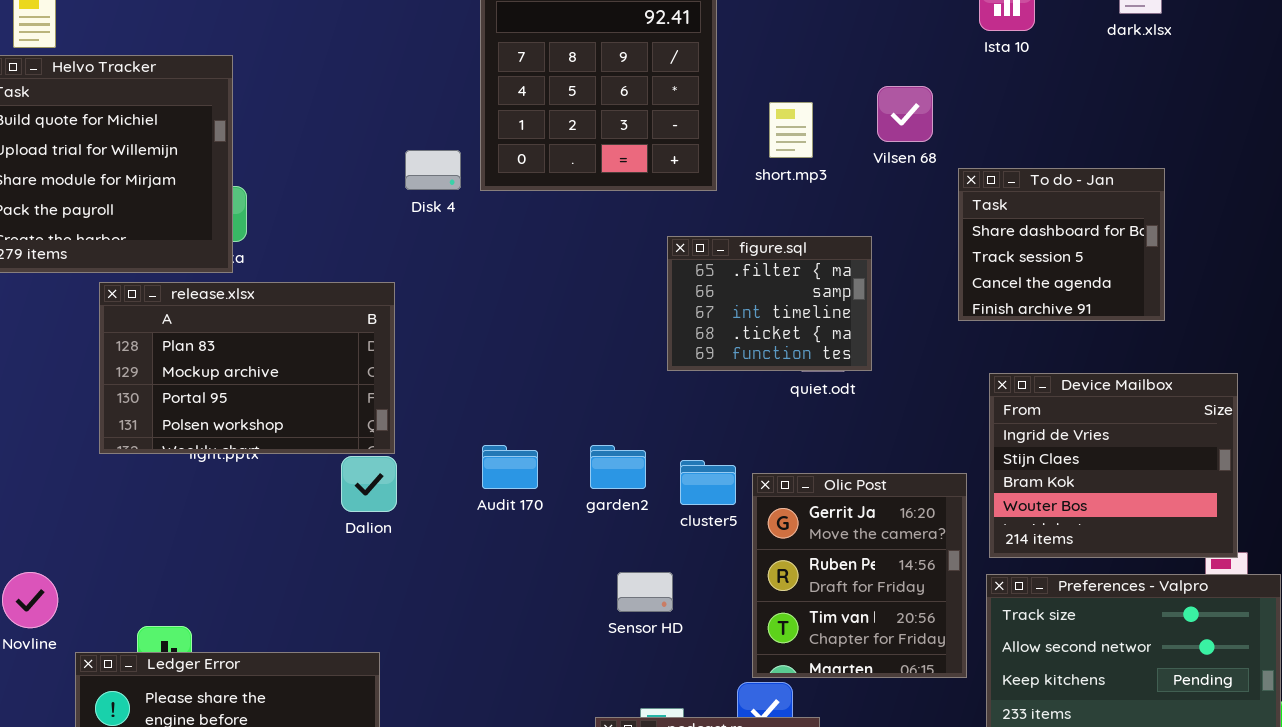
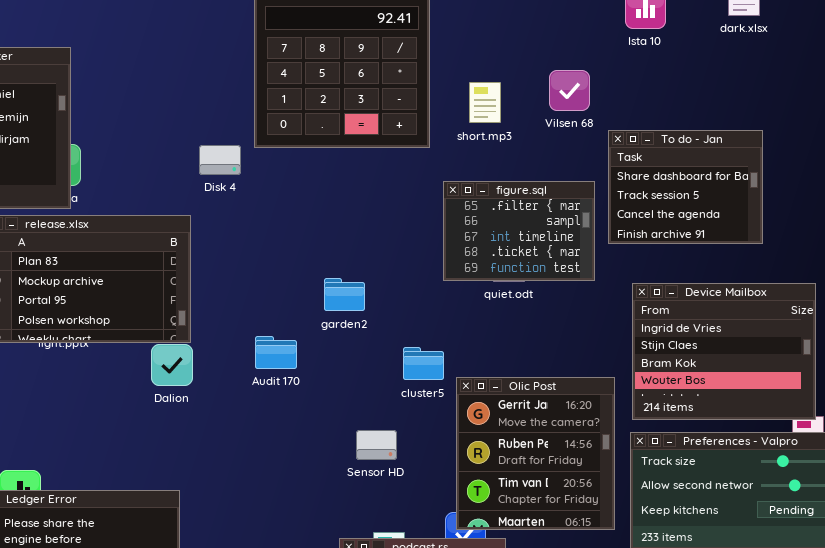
Disk 4: [405,150,461,190] -> [199,145,241,175], moved
figure.sql: [667,236,872,371] -> [443,181,595,281], moved
garden2: [590,445,646,489] -> [324,278,365,311], moved
Olic Post: [752,473,967,678] -> [456,377,615,530], moved

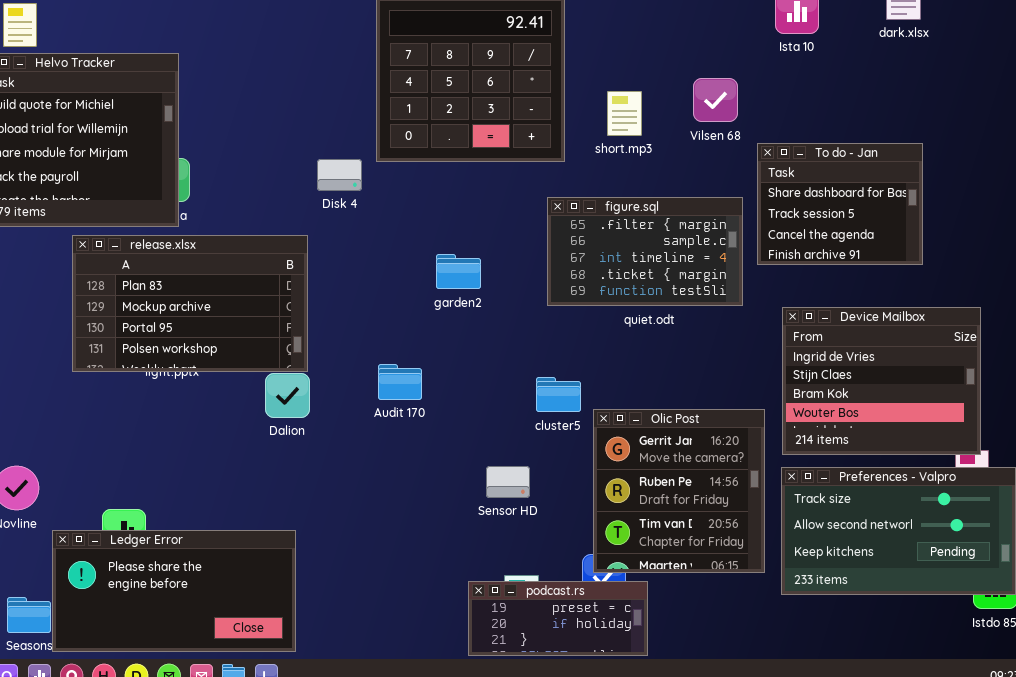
figure.sql: [443,181,595,281] -> [547,197,743,306], resized
garden2: [324,278,365,311] -> [436,254,481,289], moved

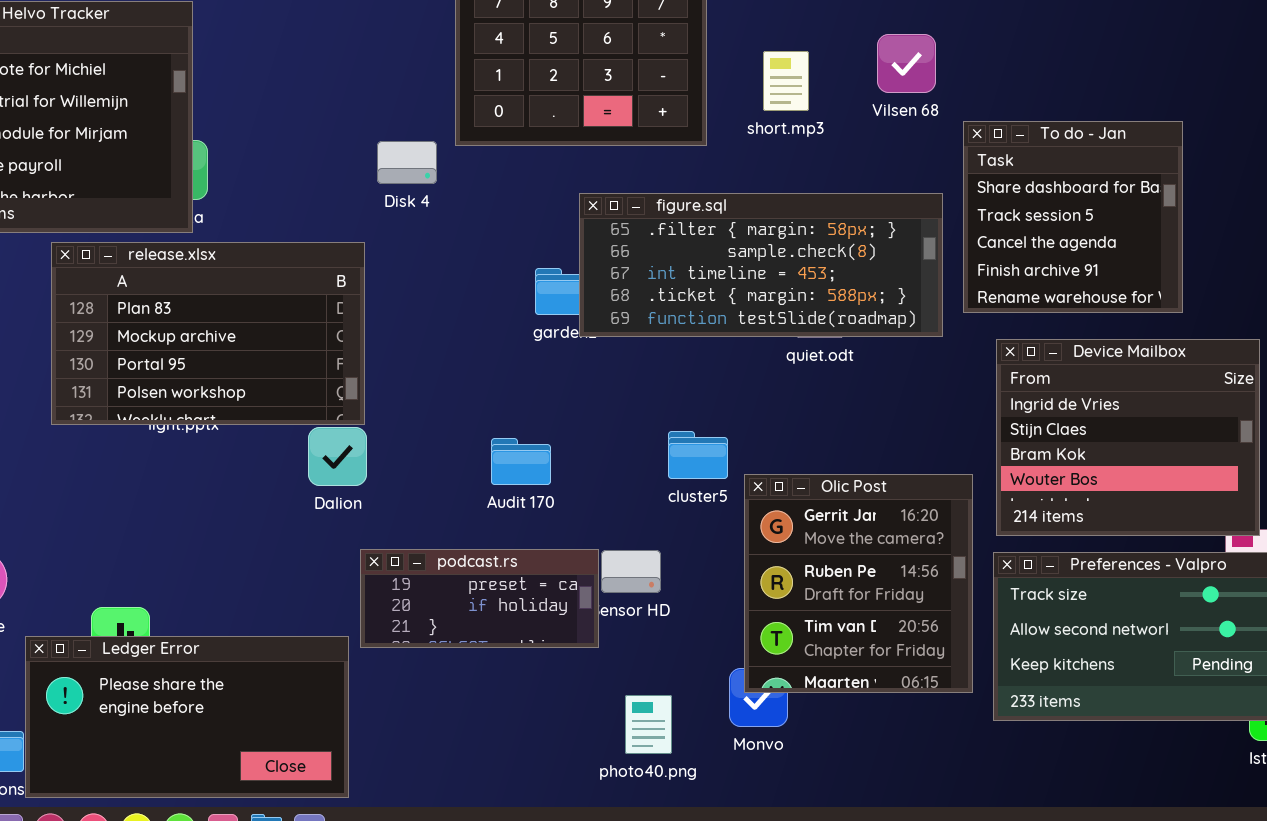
To do - Jan: [757,143,923,265] -> [963,121,1183,313], resized
figure.sql: [547,197,743,306] -> [579,193,943,337], resized
Audit 170: [378,364,422,400] -> [491,438,551,485], moved
podcast.rs: [468,581,648,656] -> [360,549,599,648], moved

